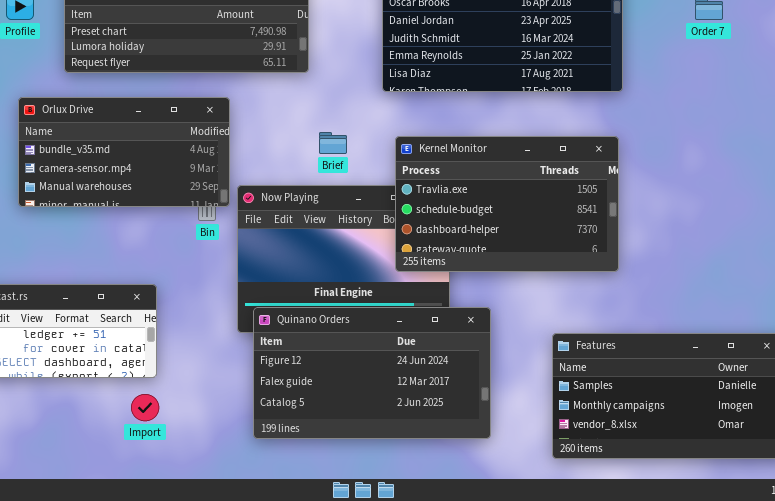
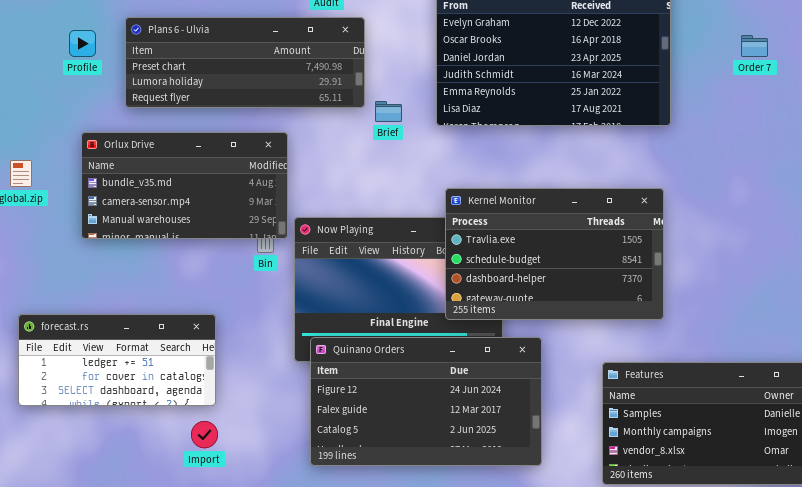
Brief: [319,132,347,154] -> [375,101,402,122], moved
Kernel Monitor: [395,136,619,272] -> [445,188,664,320], moved

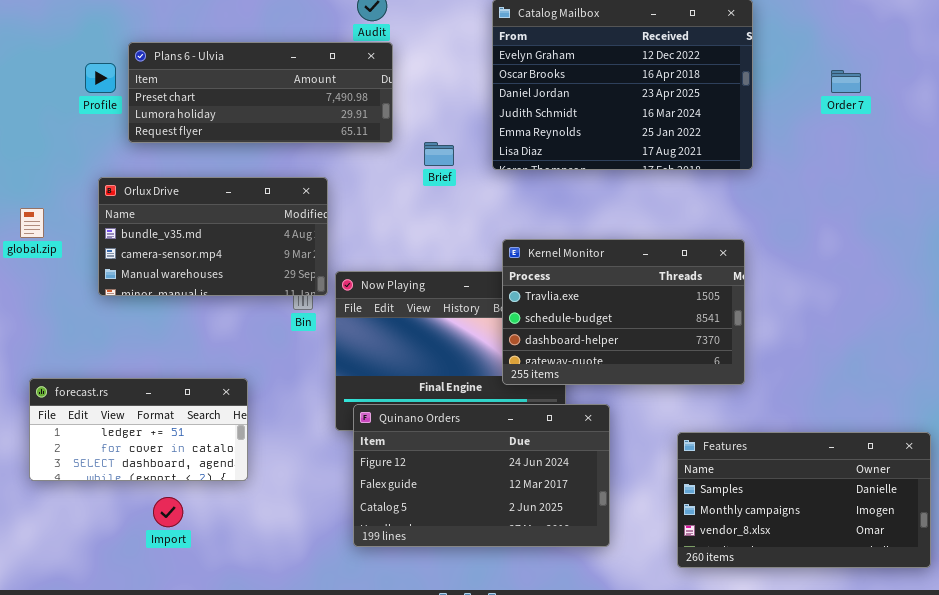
Plans 6 - Ulvia: [125,17,365,108] -> [128,42,393,143], moved
Import: [191,421,218,448] -> [153,497,183,527], moved

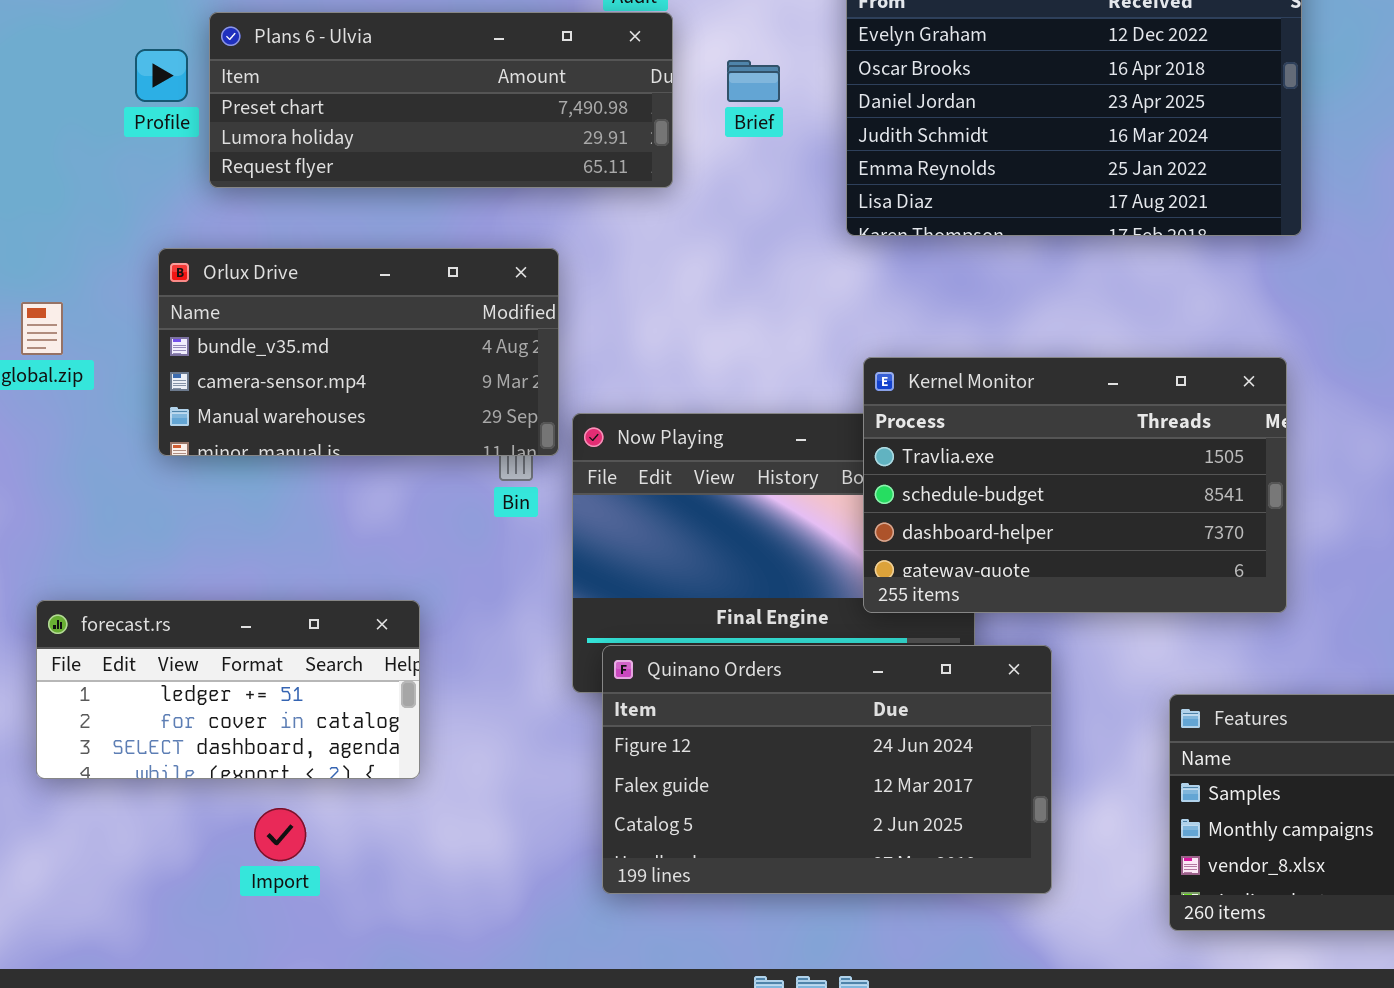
Brief: [424,142,454,166] -> [727,60,780,102], moved

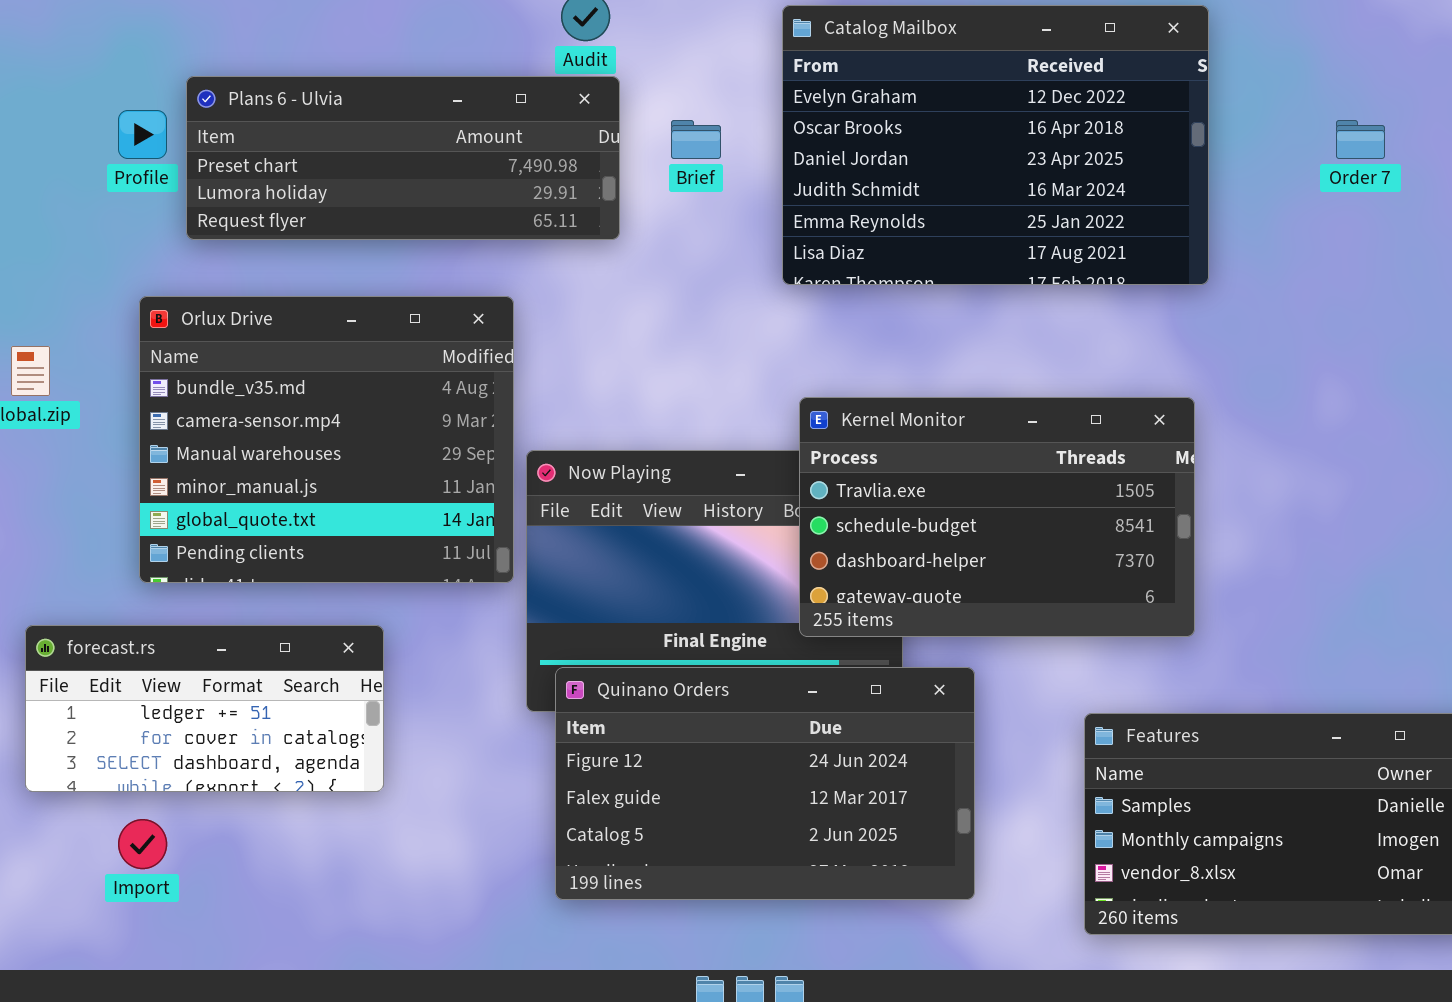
Orlux Drive: [158,248,559,456] -> [139,296,514,583], resized
Import: [254,808,306,861] -> [118,819,167,869], moved

